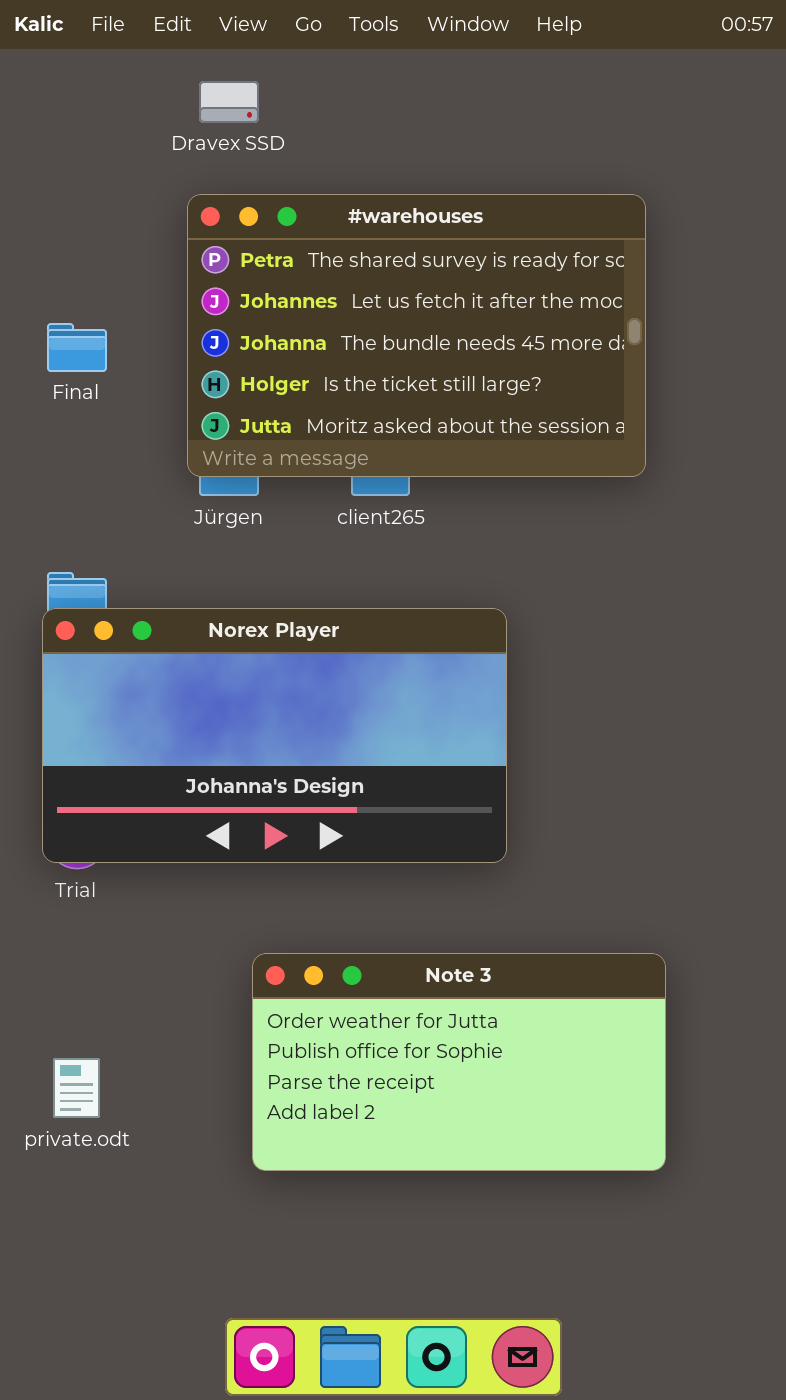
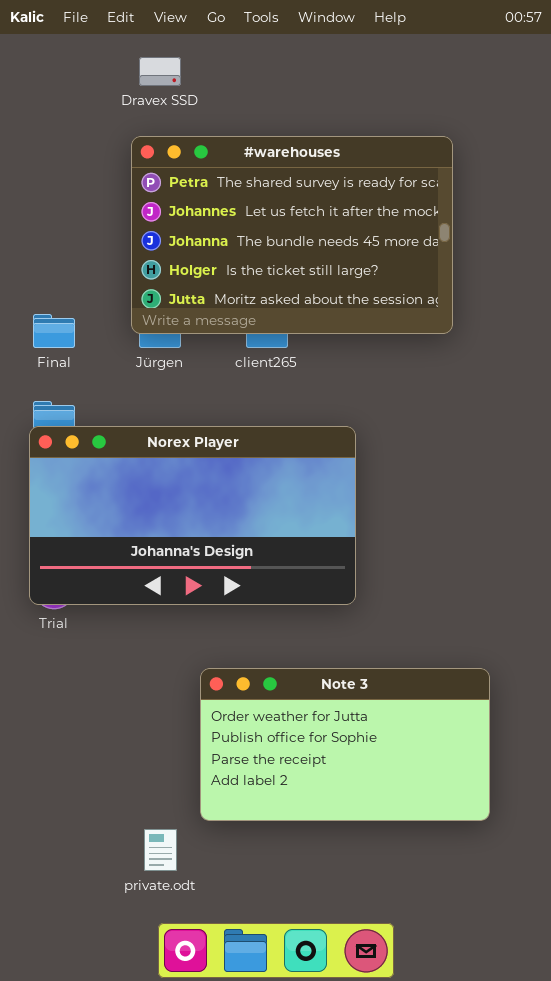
Final: [47,323,107,372] -> [33,314,75,348], moved
Note 3: [252,953,666,1171] -> [200,668,490,821], moved
private.odt: [53,1058,100,1118] -> [144,829,177,871], moved

